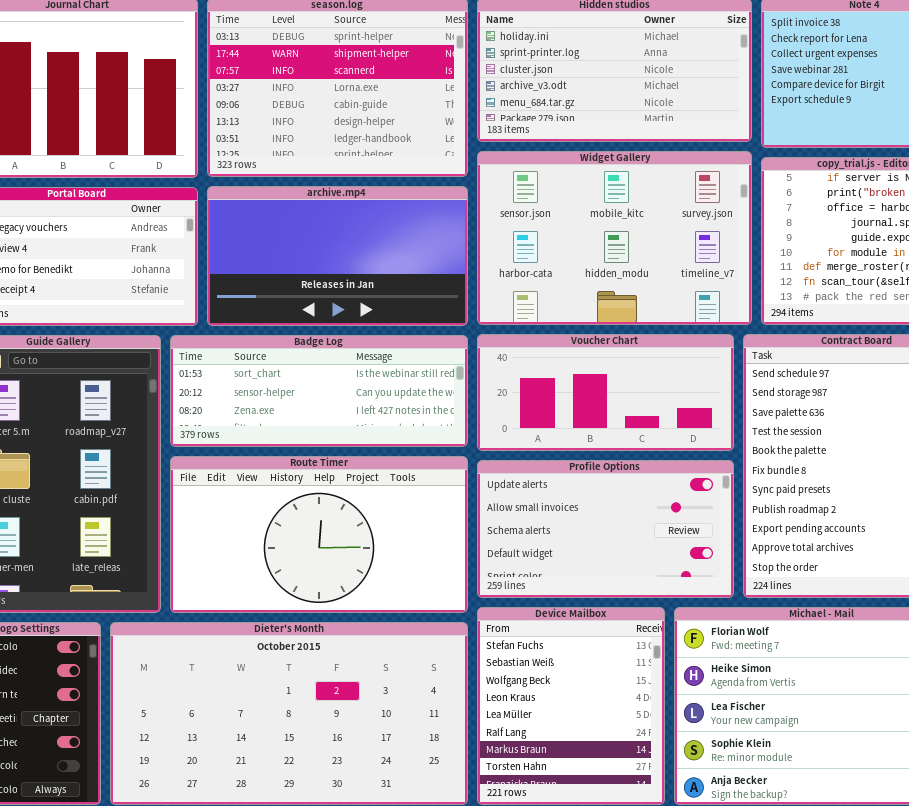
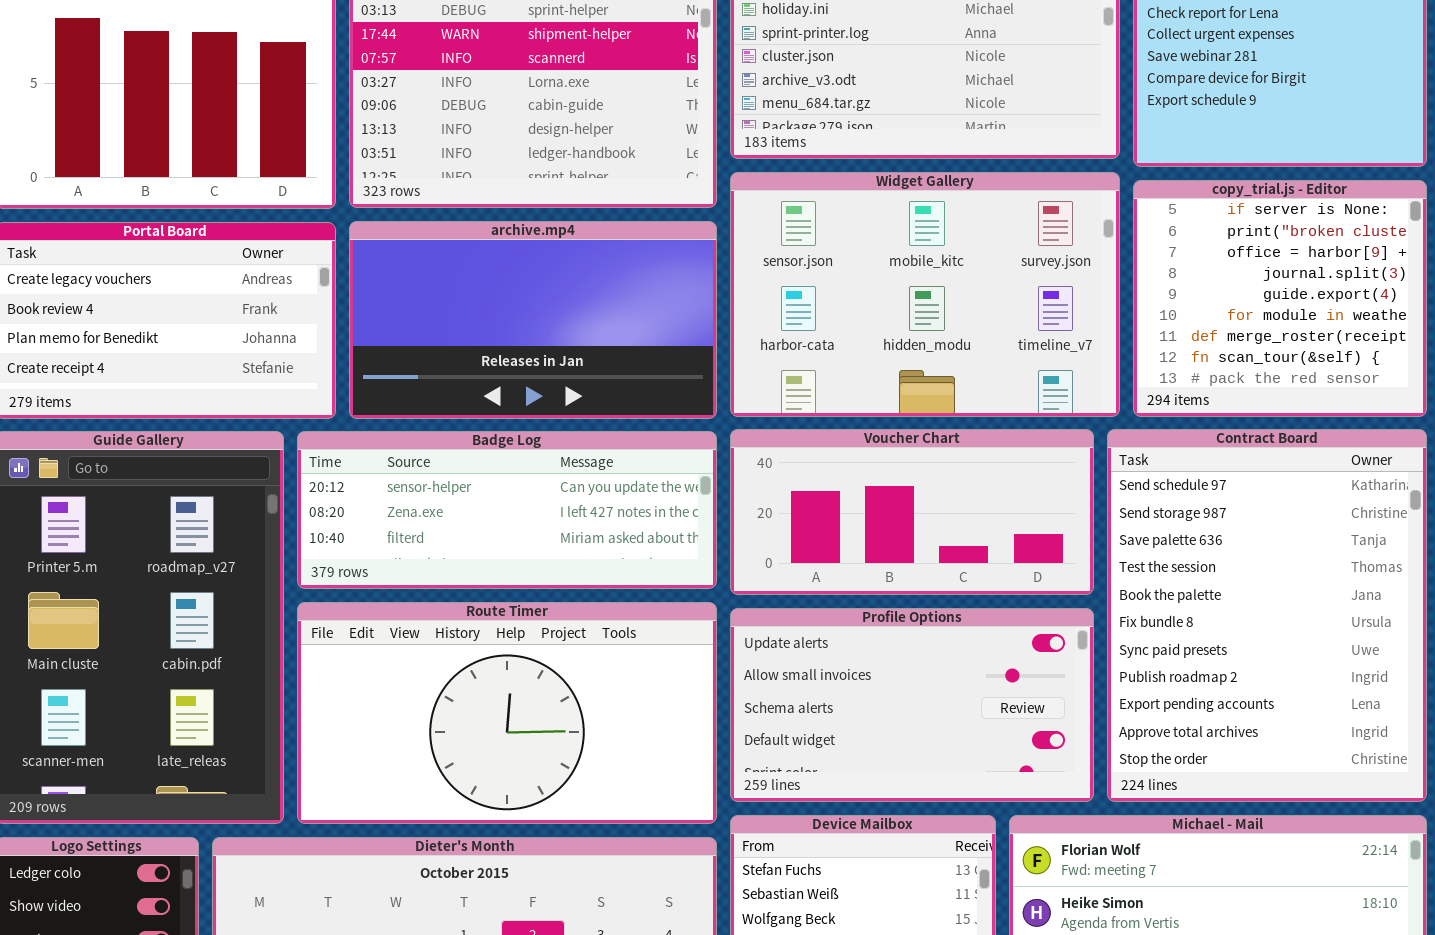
Badge Log: [170,335,468,447] -> [297,431,717,589], scrolled down 1 row

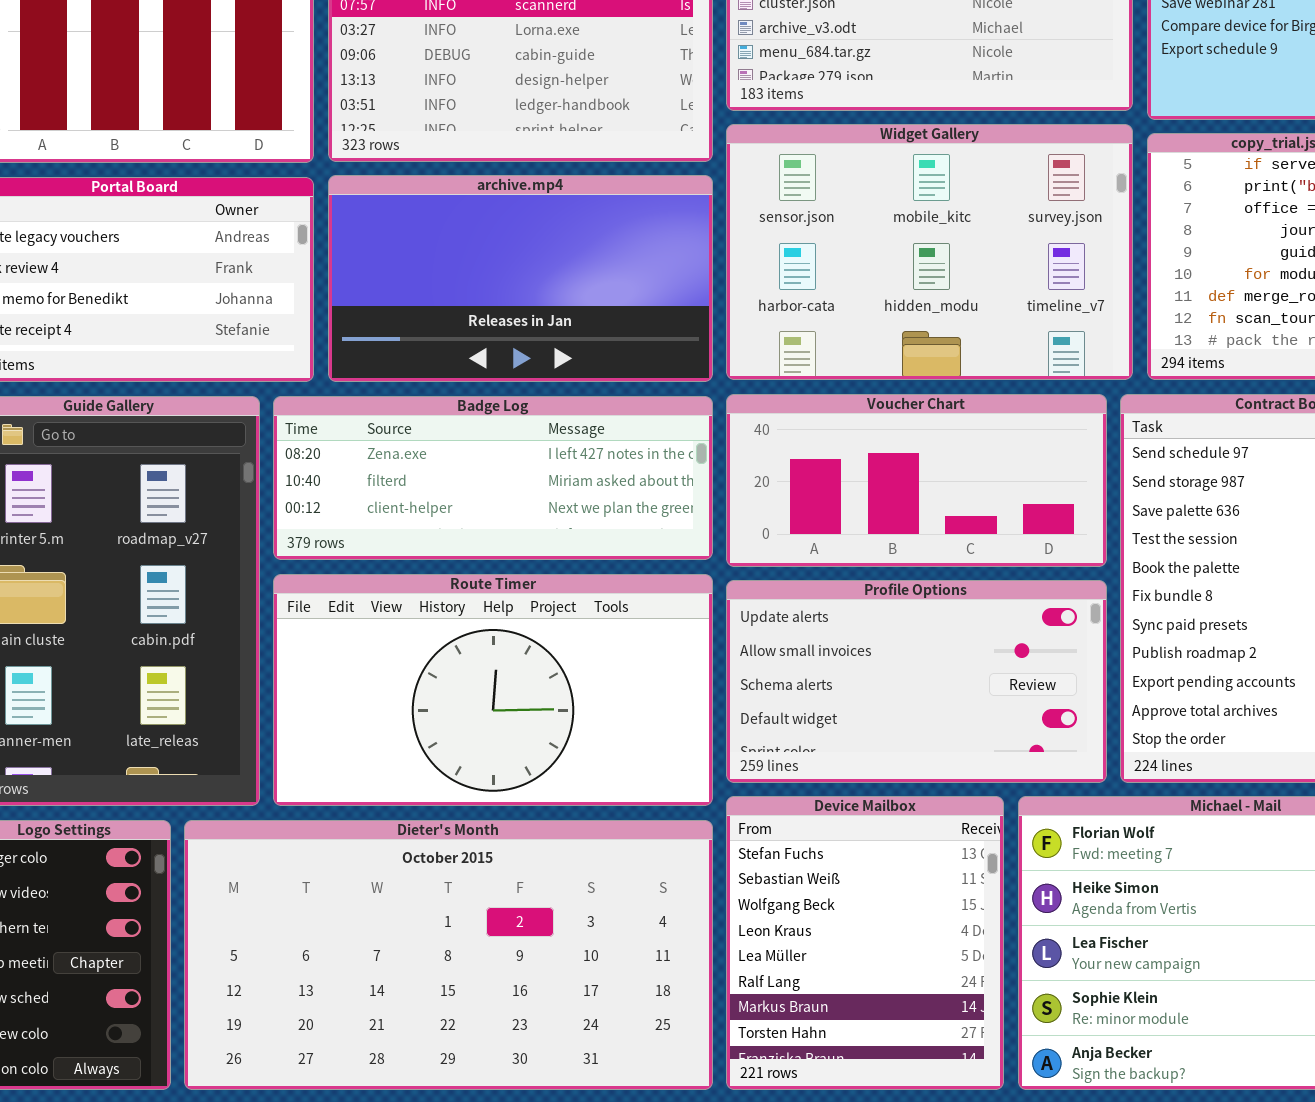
Badge Log: [297,431,717,589] -> [273,396,713,560], scrolled down 1 row

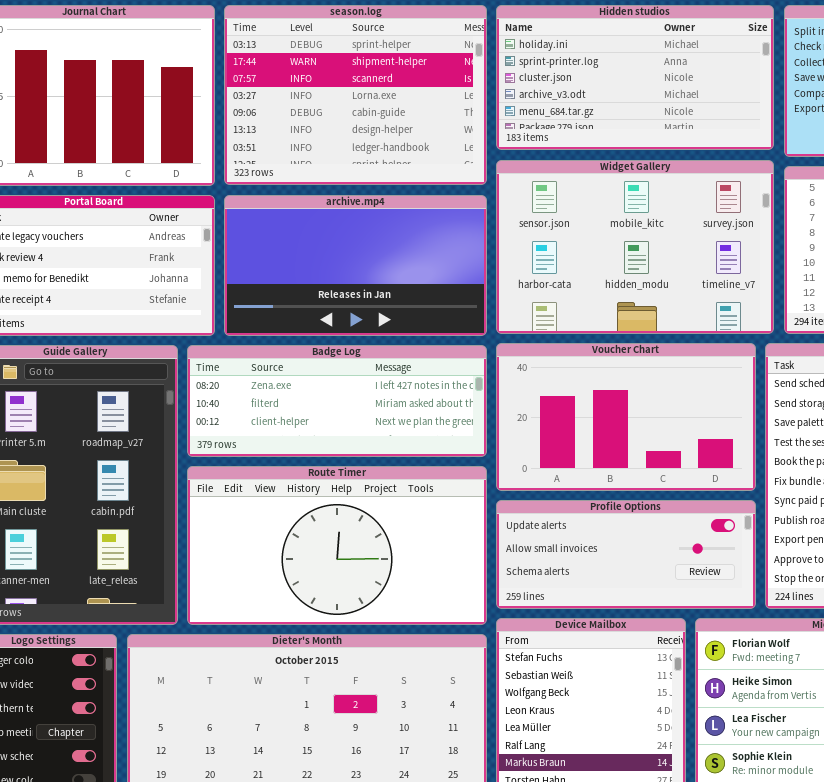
Voucher Chart: [726,394,1107,567] -> [496,343,756,491], resized
Profile Options: [726,580,1107,783] -> [496,500,756,609], resized

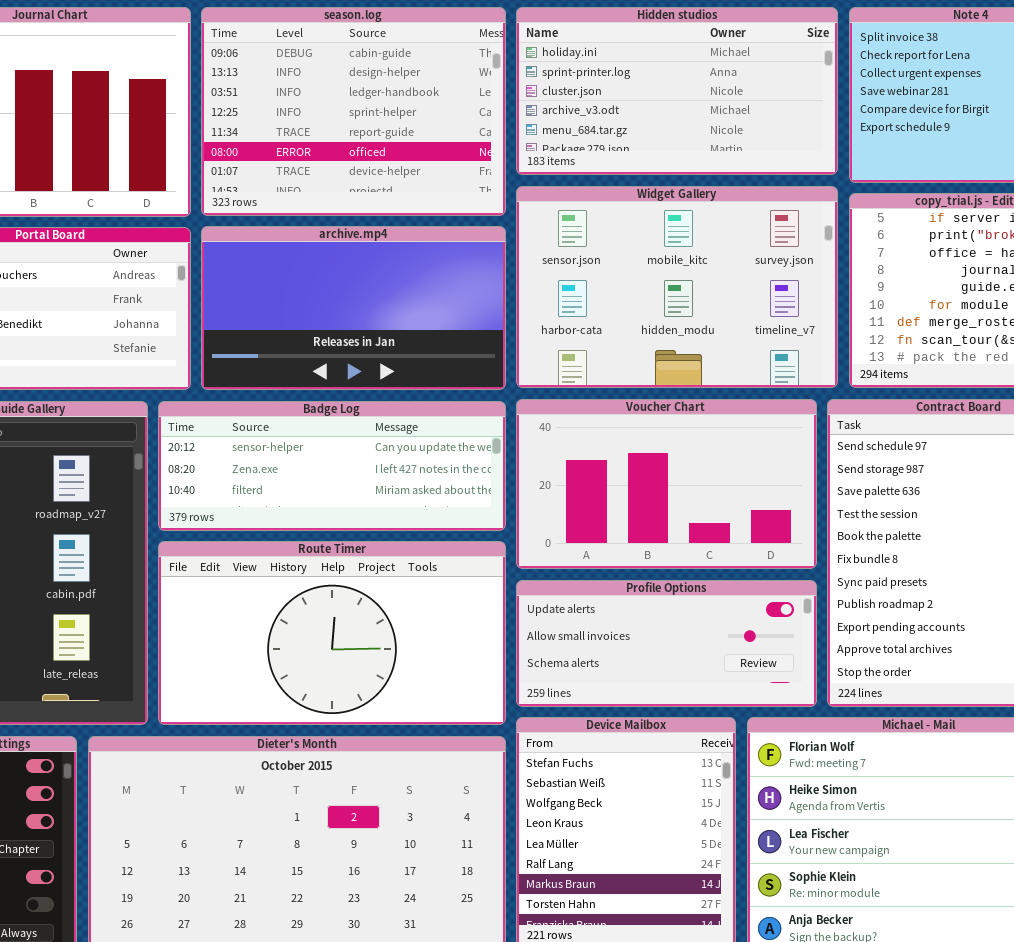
season.log: [224,5,487,185] -> [201,7,506,216], scrolled down 4 rows
Badge Log: [187,345,487,457] -> [158,401,506,531], scrolled up 1 row

